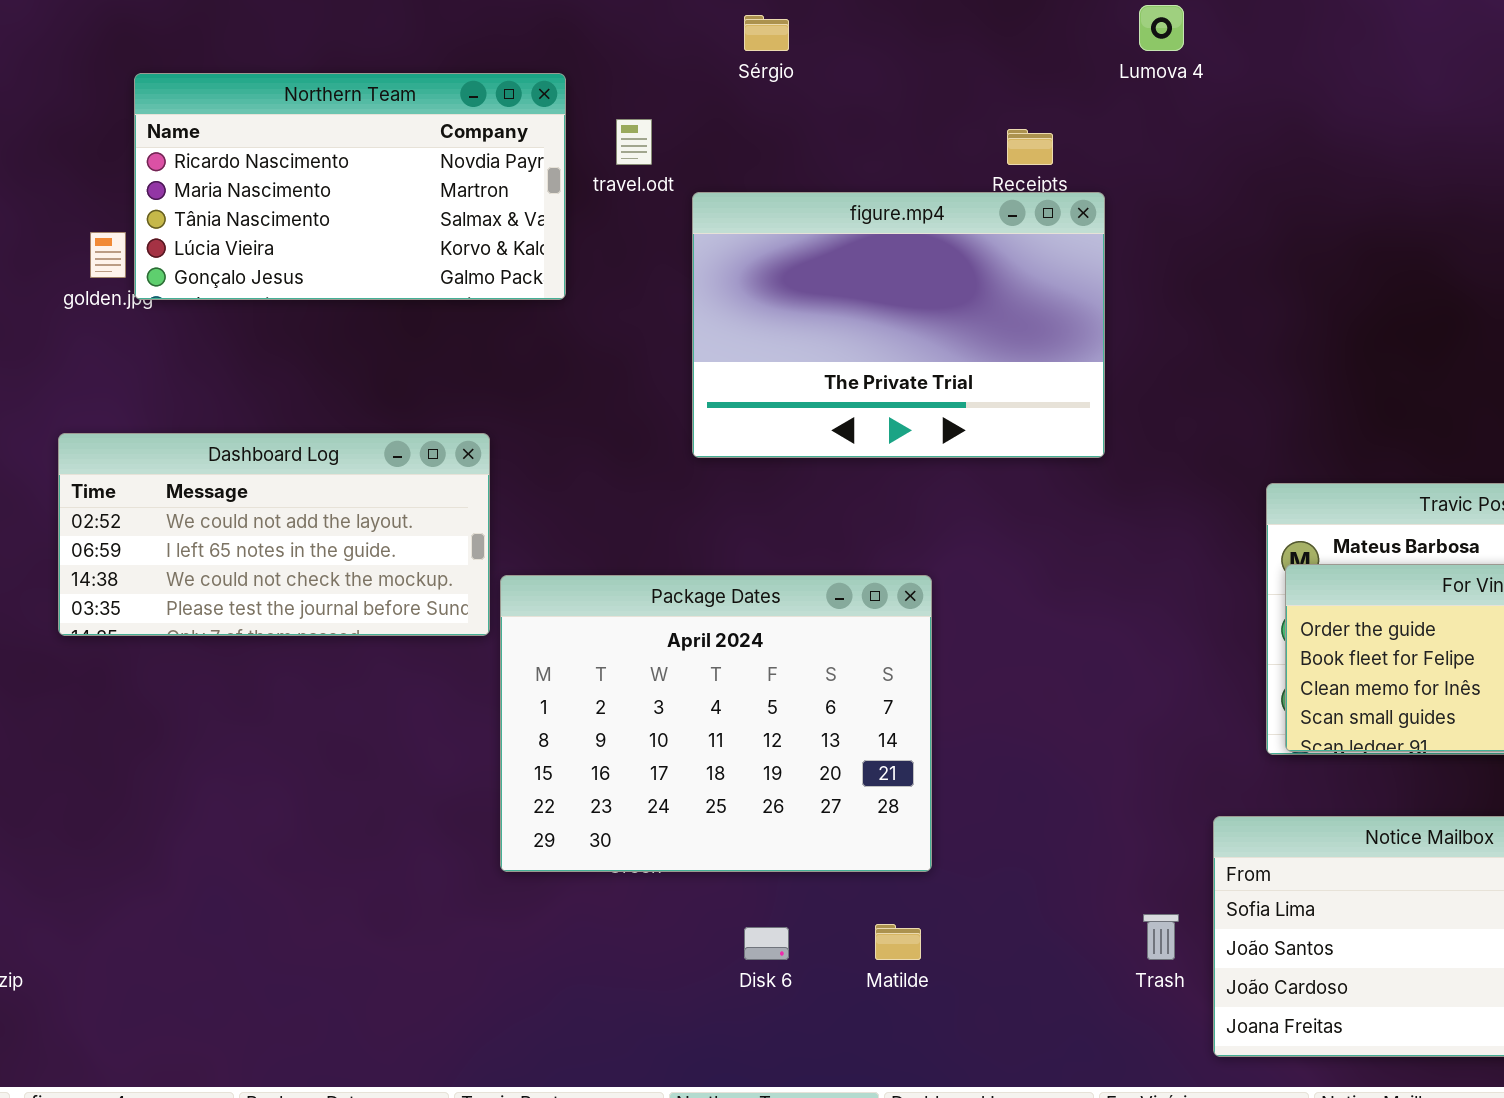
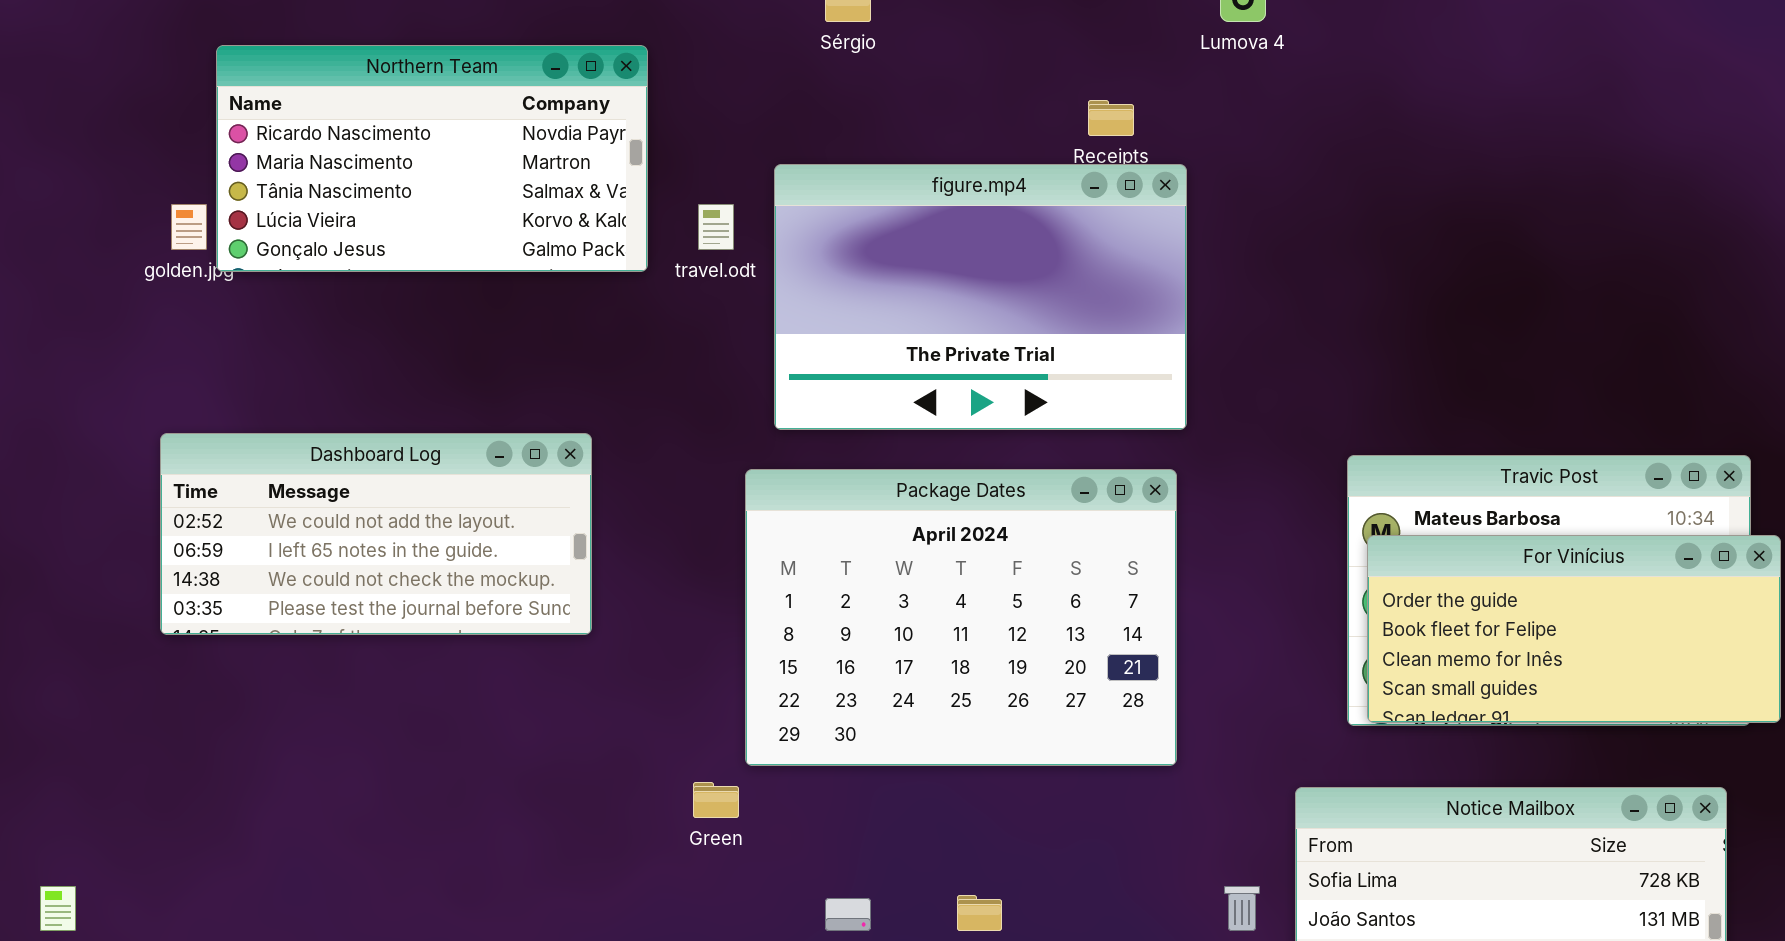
travel.odt: [616,119,652,165] -> [698,204,734,250], moved
Dashboard Log: [58,433,490,636] -> [160,433,592,635], moved
Package Dates: [500,575,932,872] -> [745,469,1177,766], moved

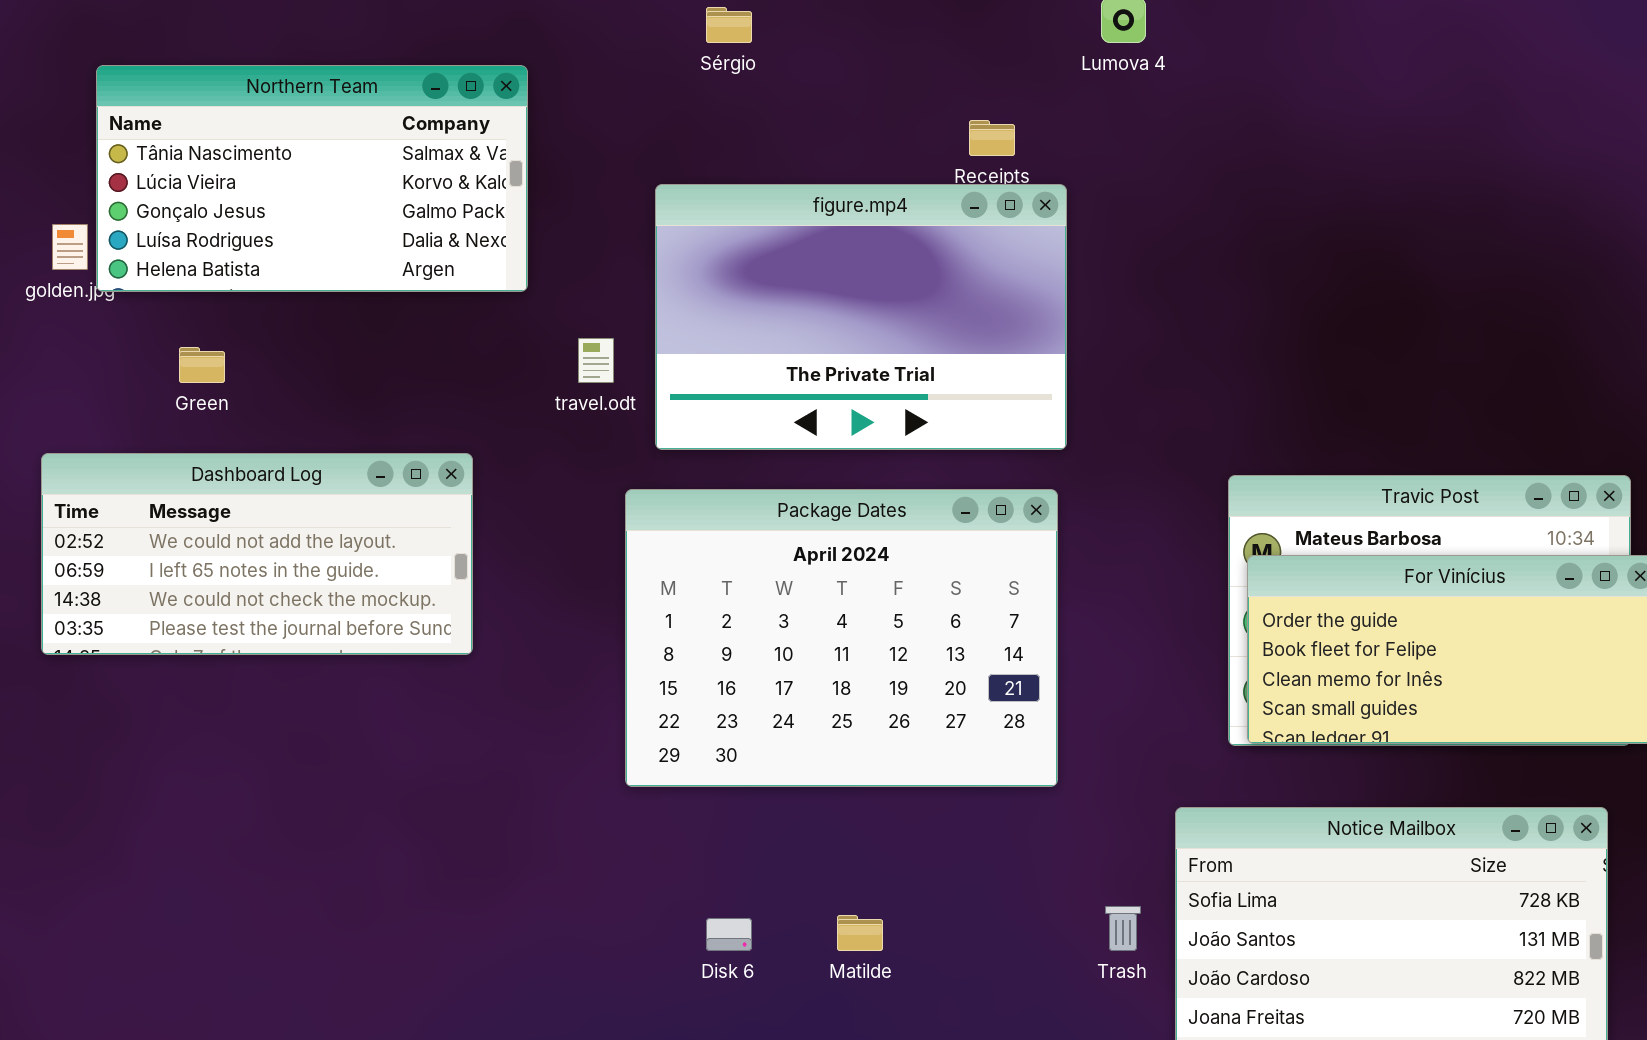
Northern Team: [216,45,648,272] -> [96,65,528,292], scrolled down 2 rows
travel.odt: [698,204,734,250] -> [578,338,614,383], moved
Green: [693,782,739,818] -> [179,347,225,383], moved

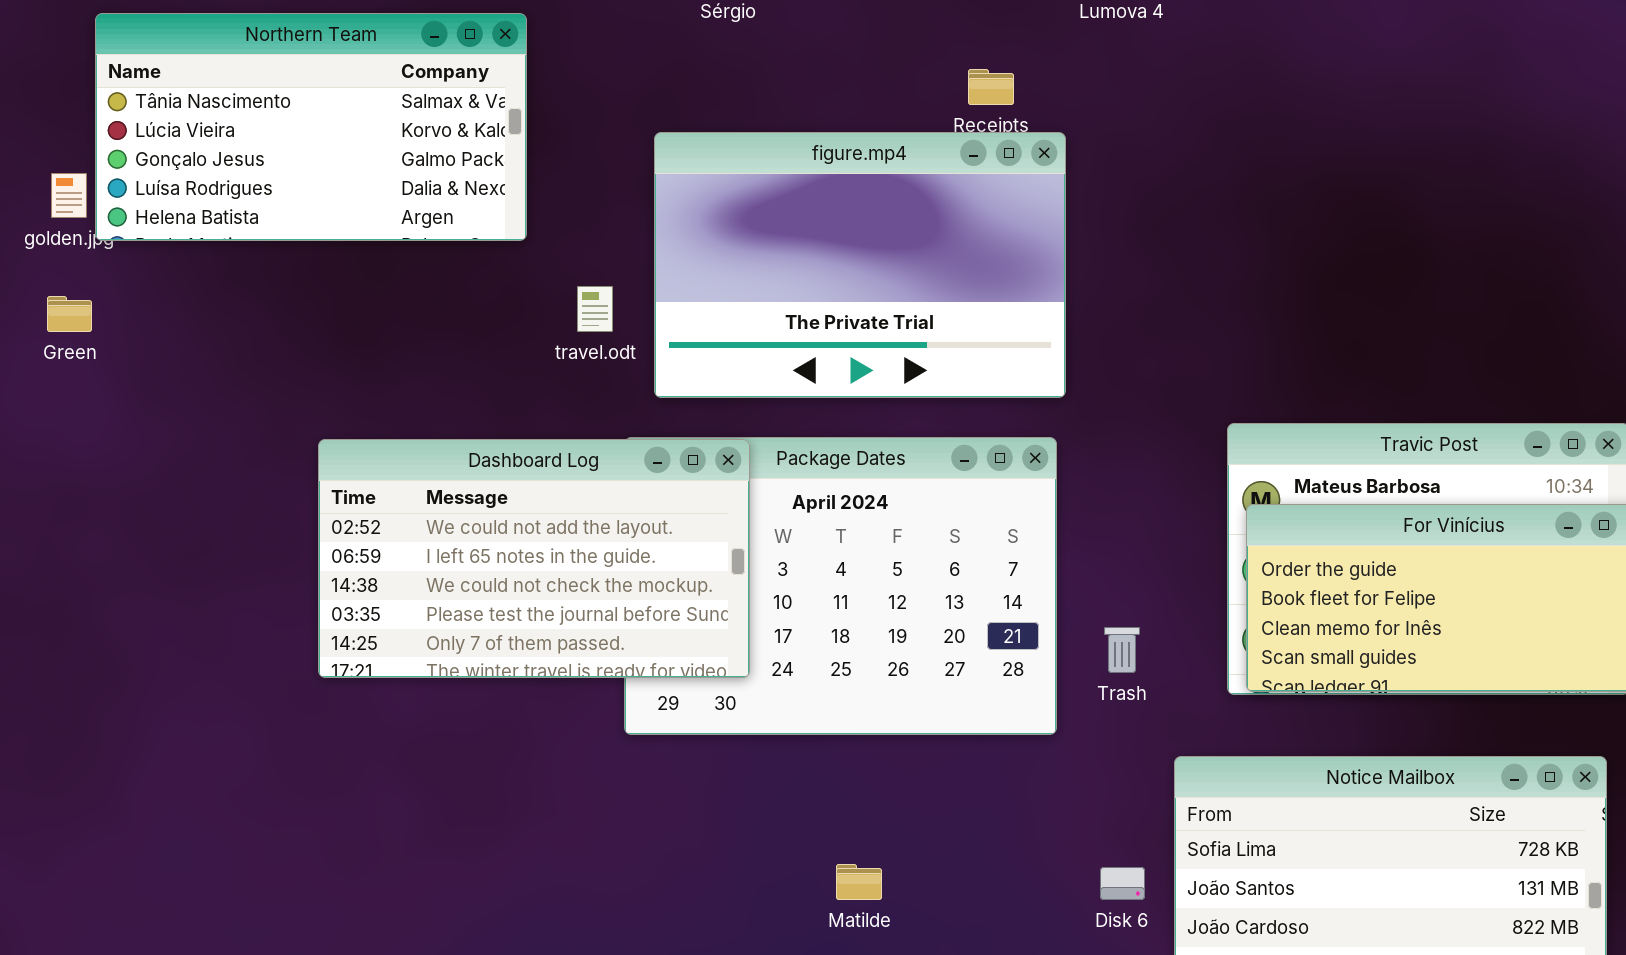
Green: [179,347,225,383] -> [47,296,92,332], moved
Dashboard Log: [41,453,473,655] -> [318,439,750,678], moved, resized
Trash: [1105,906,1141,951] -> [1104,627,1140,673], moved
Disk 6: [706,918,752,951] -> [1100,867,1145,900], moved

